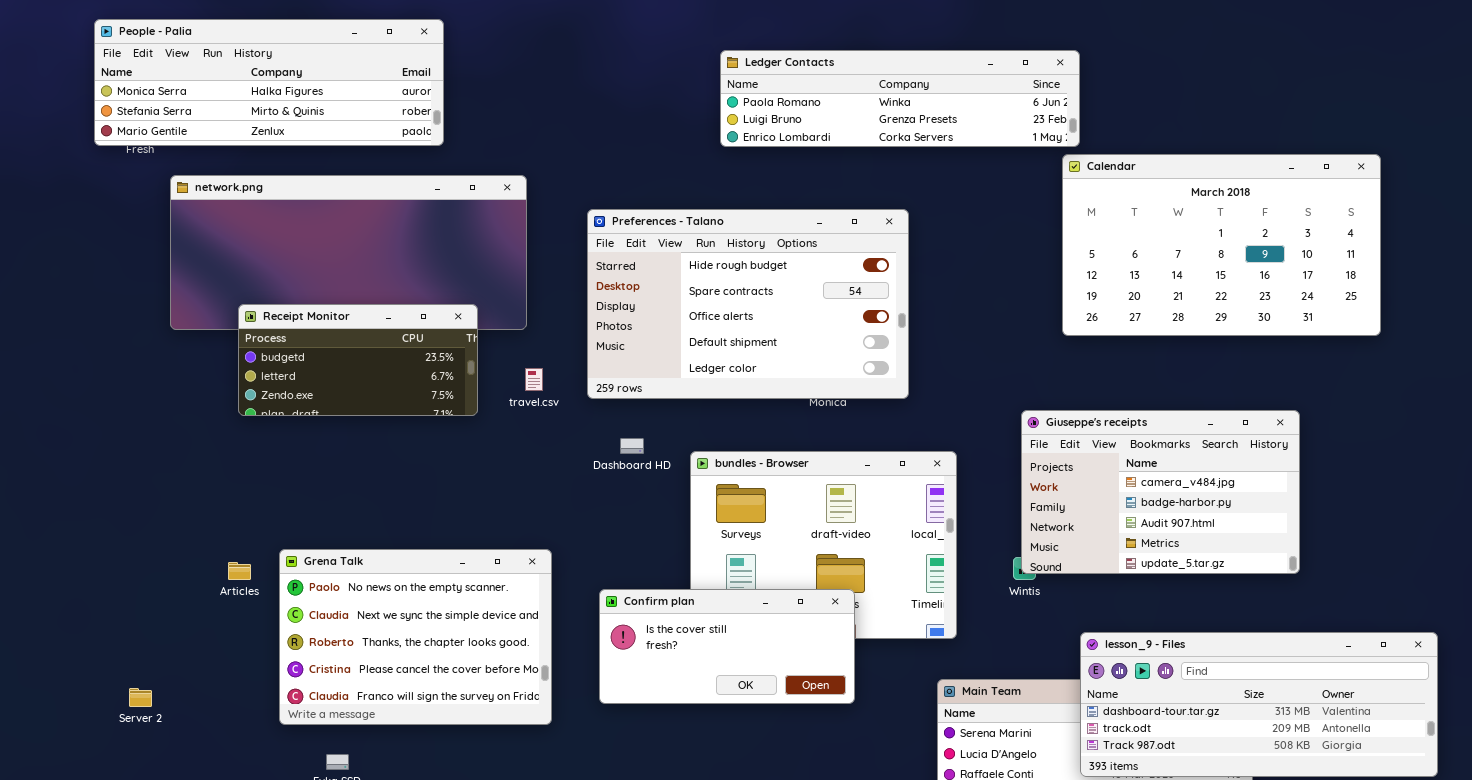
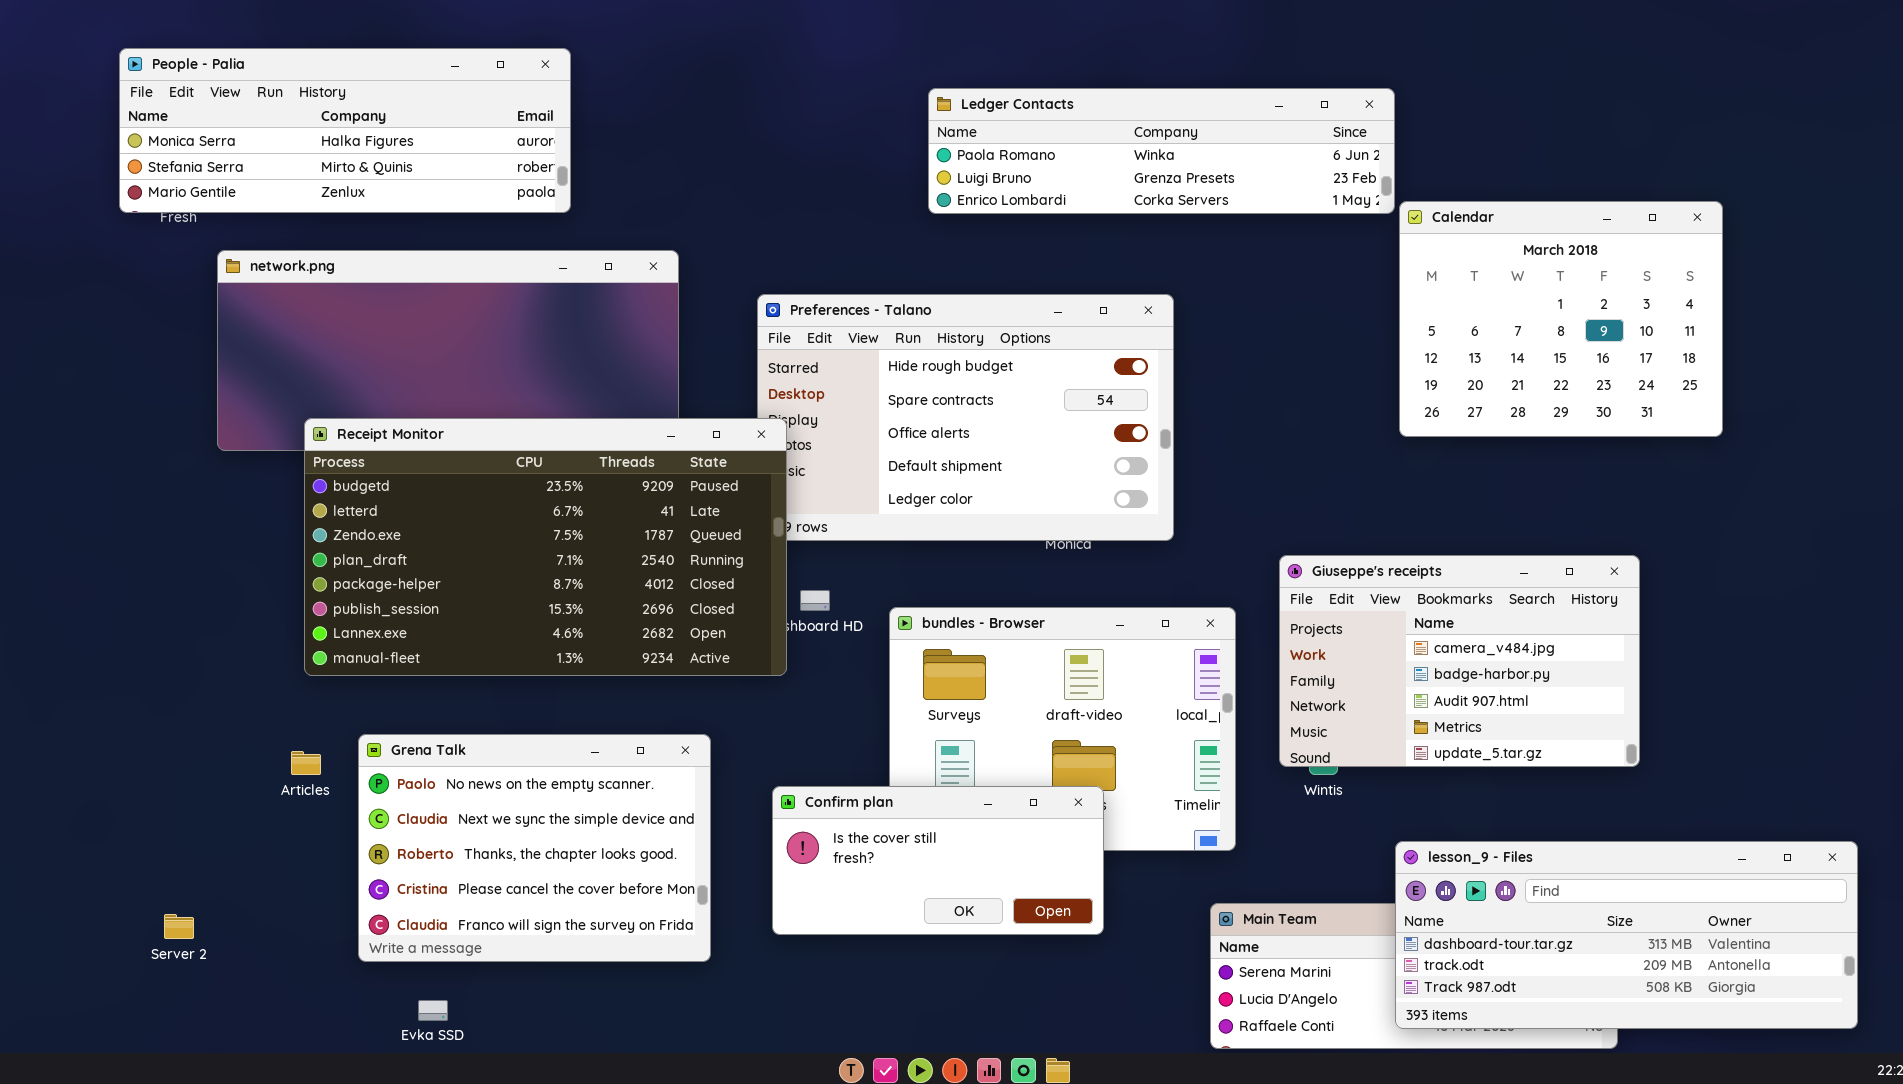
Calendar: [1062,154,1381,336] -> [1399,201,1723,437], moved, resized
Receipt Monitor: [238,304,478,416] -> [304,418,787,676], resized
Giuseppe's receipts: [1021,410,1300,574] -> [1279,555,1640,767], moved

